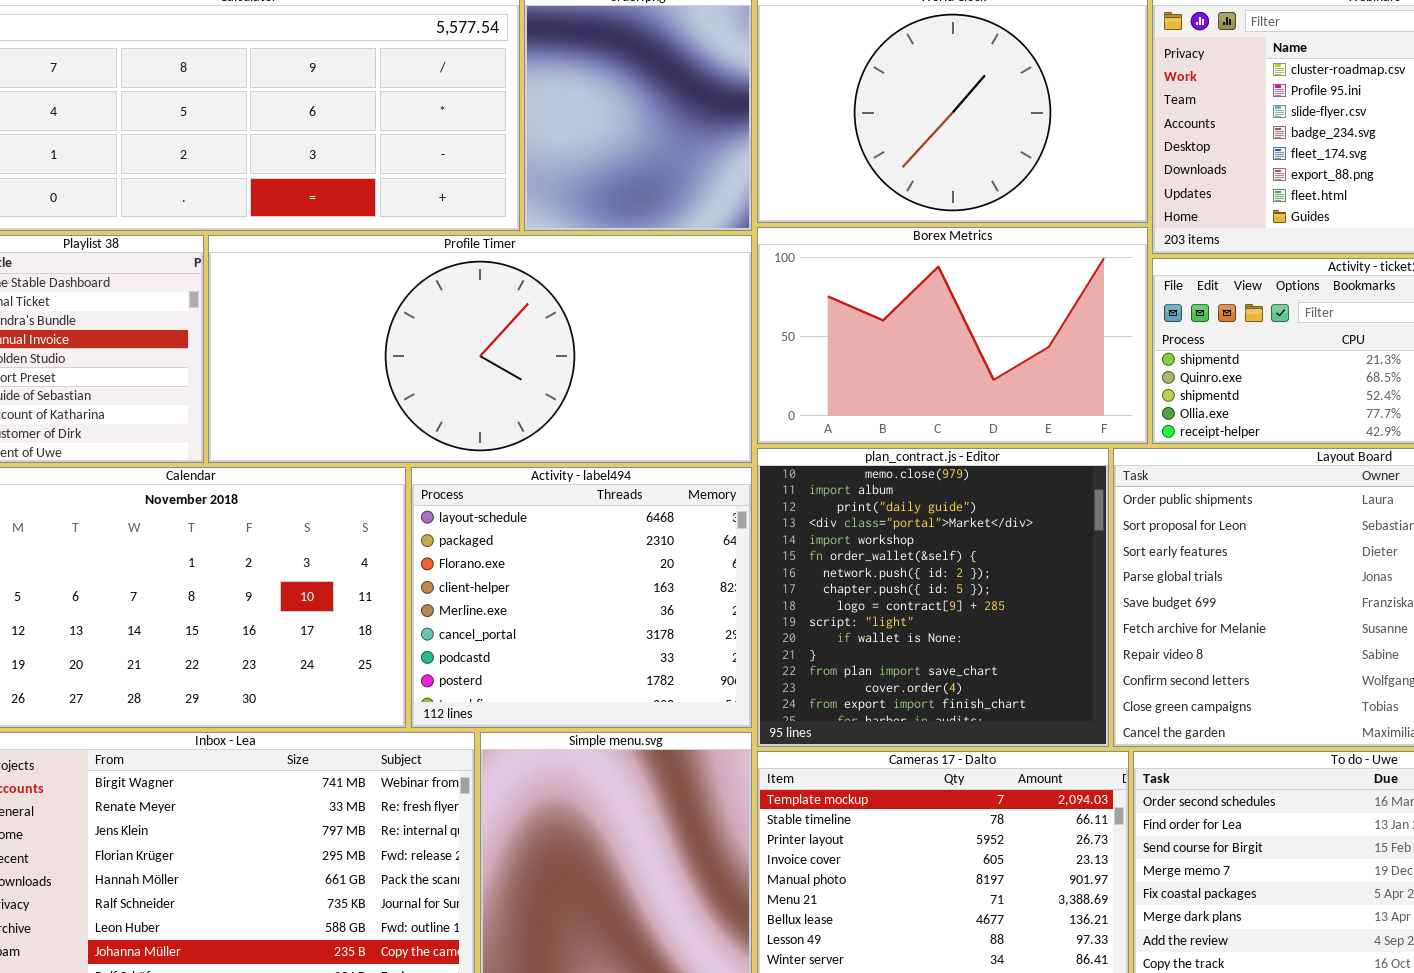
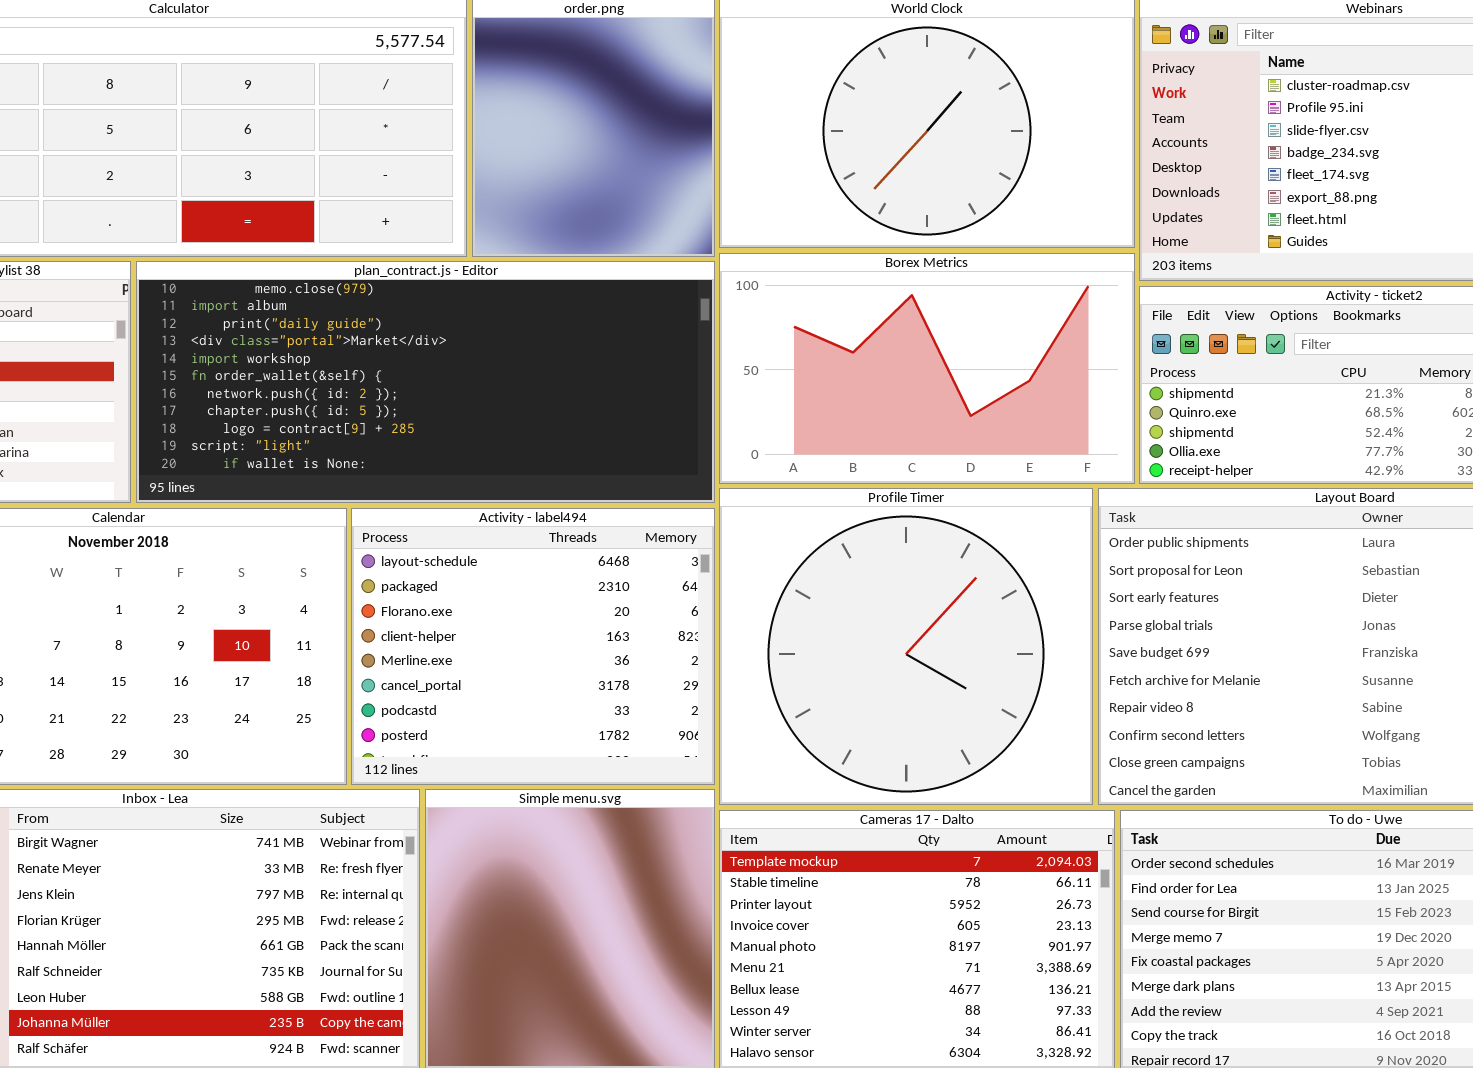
Profile Timer: [208,235,752,463] -> [719,488,1093,805], moved, resized
plan_contract.js - Editor: [757,448,1109,747] -> [136,261,715,503], moved, resized

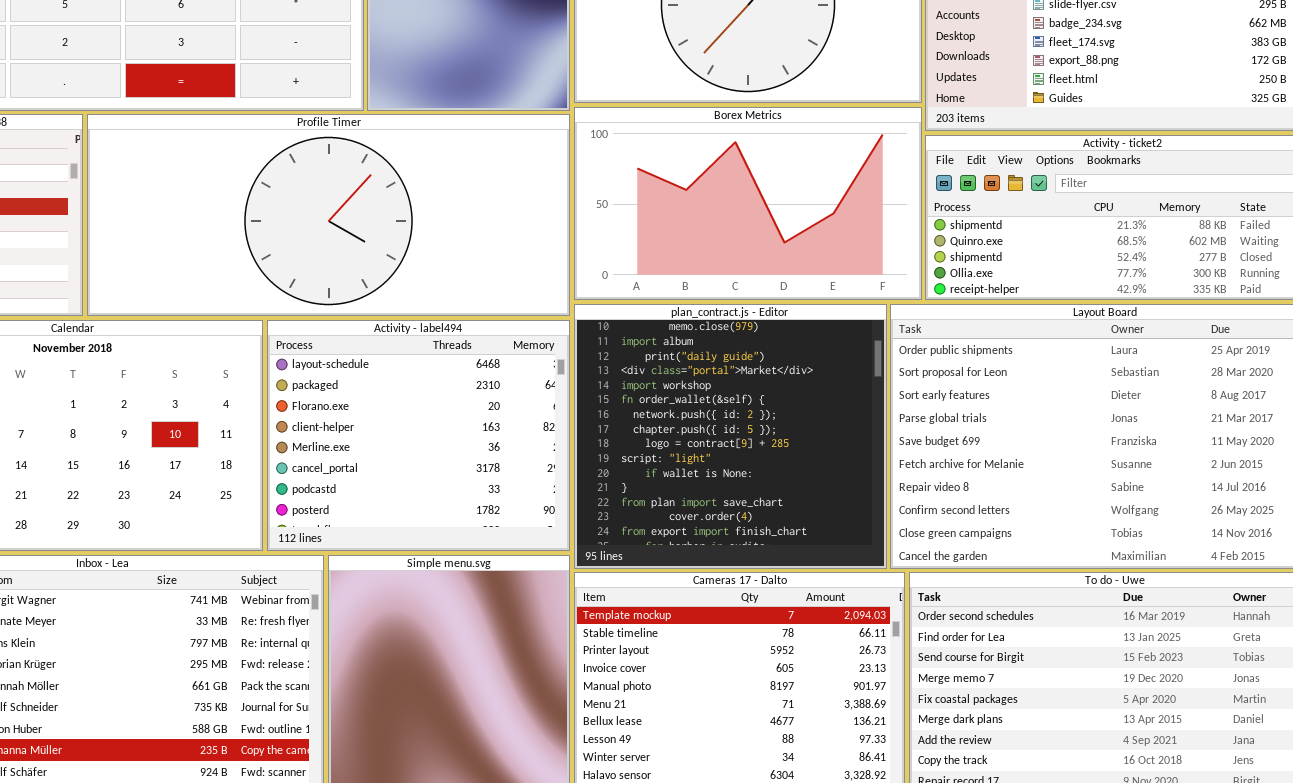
plan_contract.js - Editor: [136,261,715,503] -> [574,304,887,569], moved, resized
Profile Timer: [719,488,1093,805] -> [87,114,570,316], moved, resized

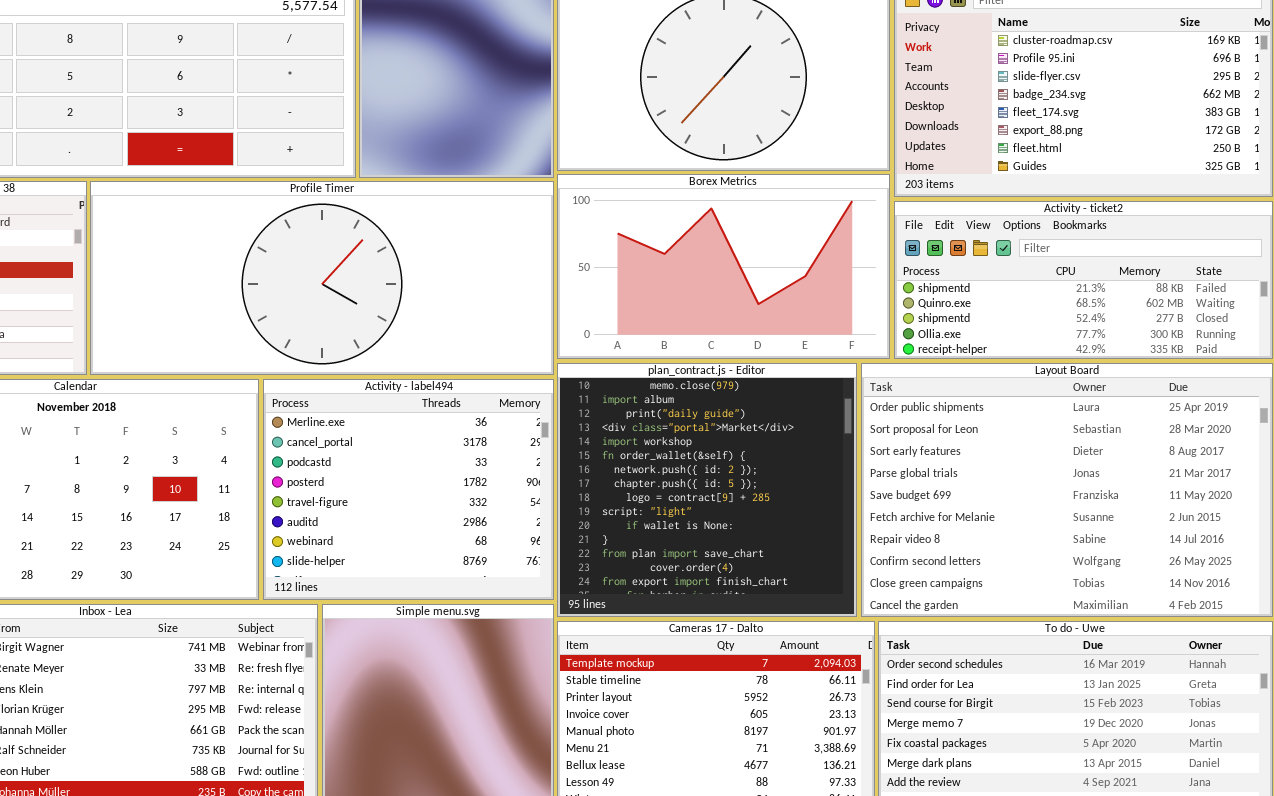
Activity - label494: [267,320,570,551] -> [263,379,554,600], scrolled down 4 rows

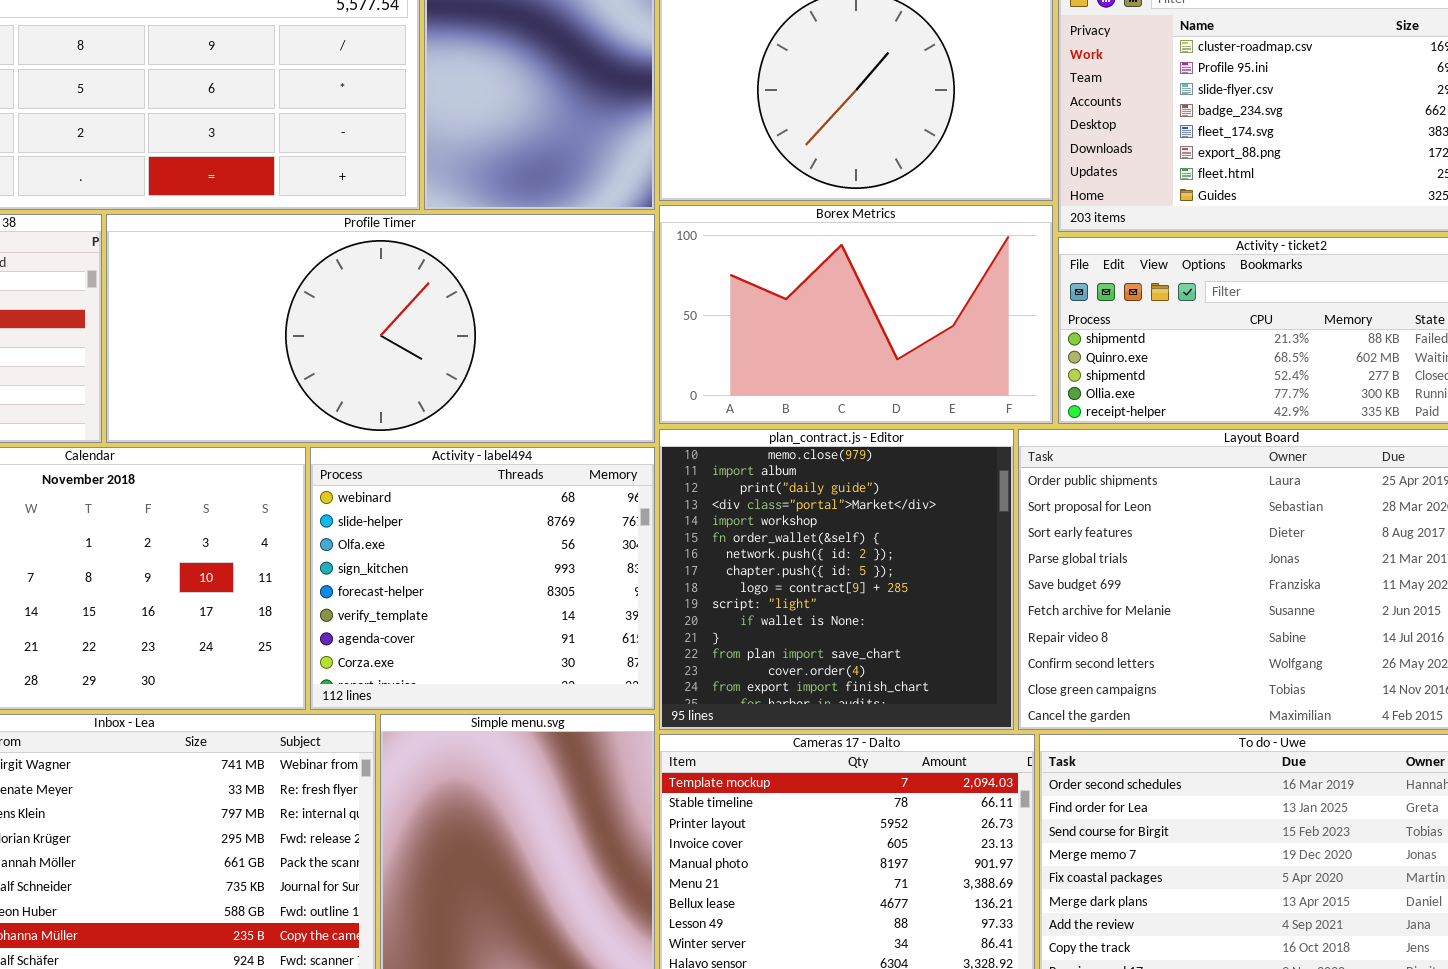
Activity - label494: [263,379,554,600] -> [310,447,655,710], scrolled down 6 rows

